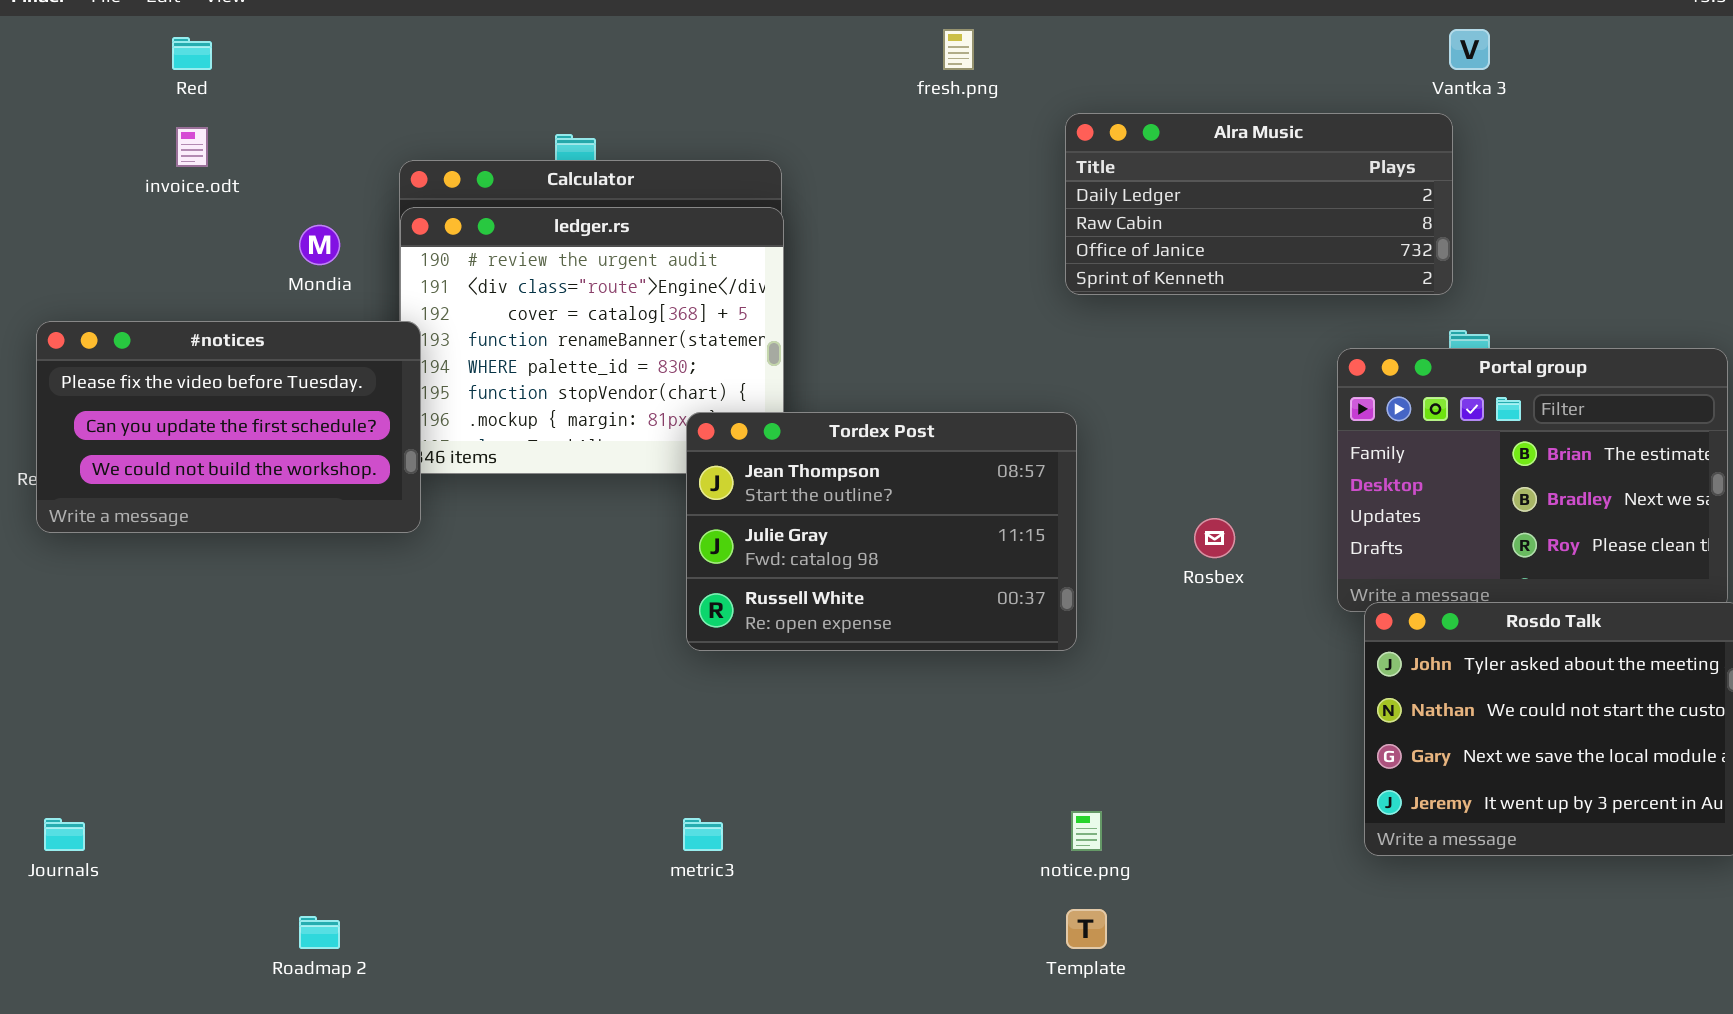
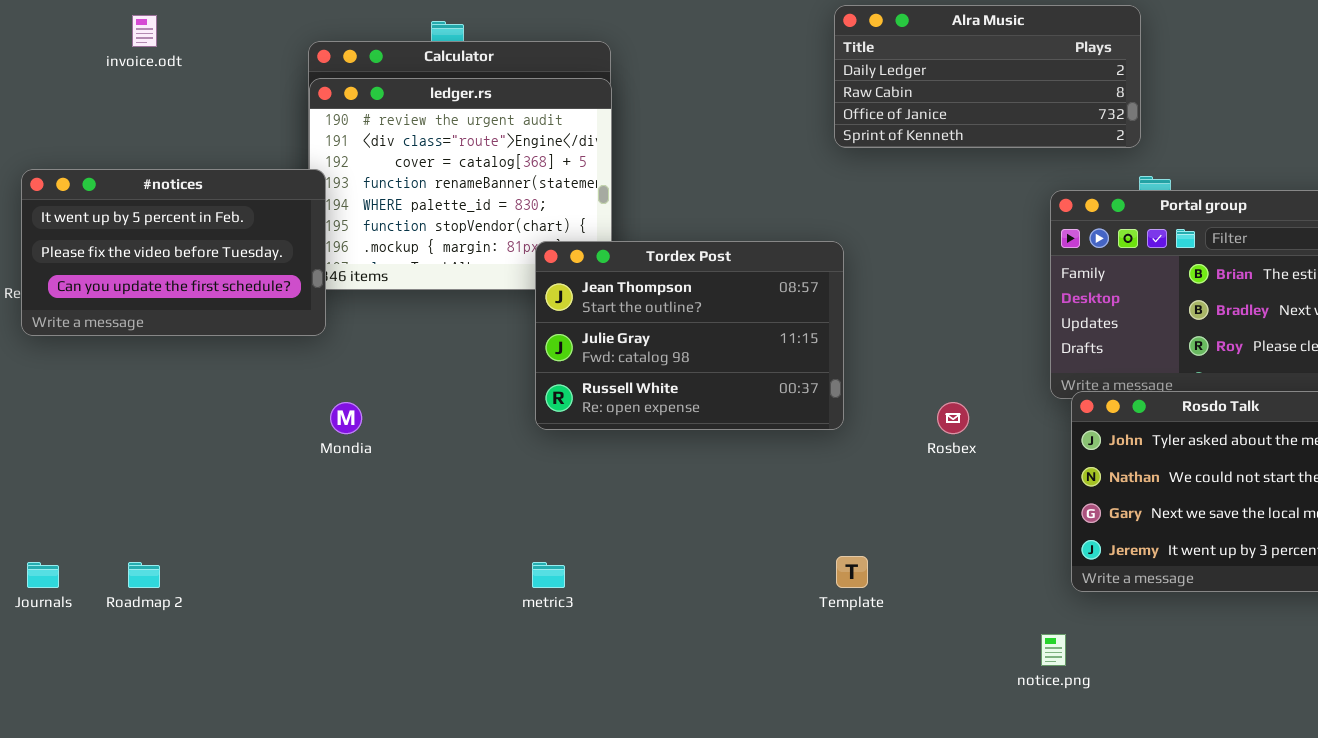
Mondia: [299,225,340,265] -> [330,402,362,434], moved
#notices: [36,321,421,533] -> [21,169,326,336], scrolled up 1 row
Rosbex: [1194,518,1235,558] -> [937,402,969,434], moved
notice.png: [1071,811,1102,851] -> [1041,634,1066,666], moved
Template: [1066,909,1107,949] -> [836,556,868,588], moved
Roadmap 2: [299,916,340,949] -> [128,562,160,588], moved

